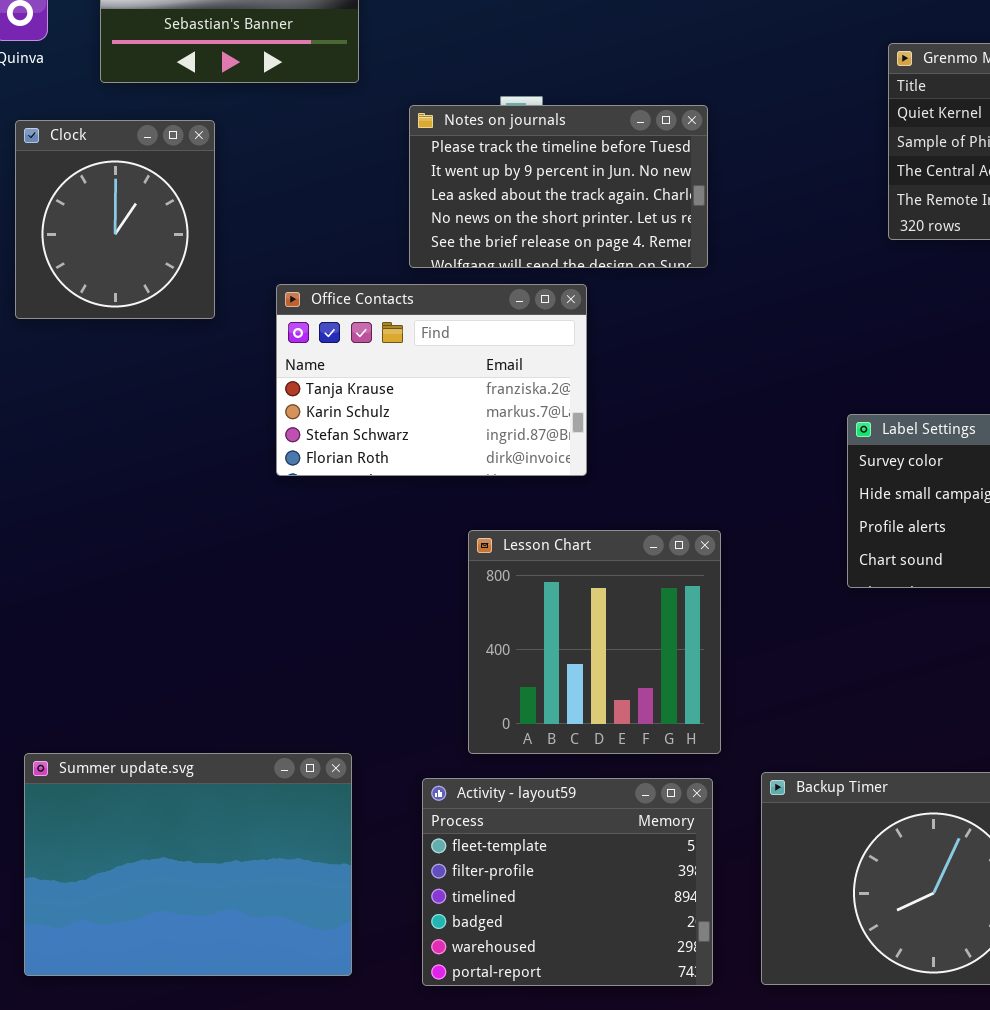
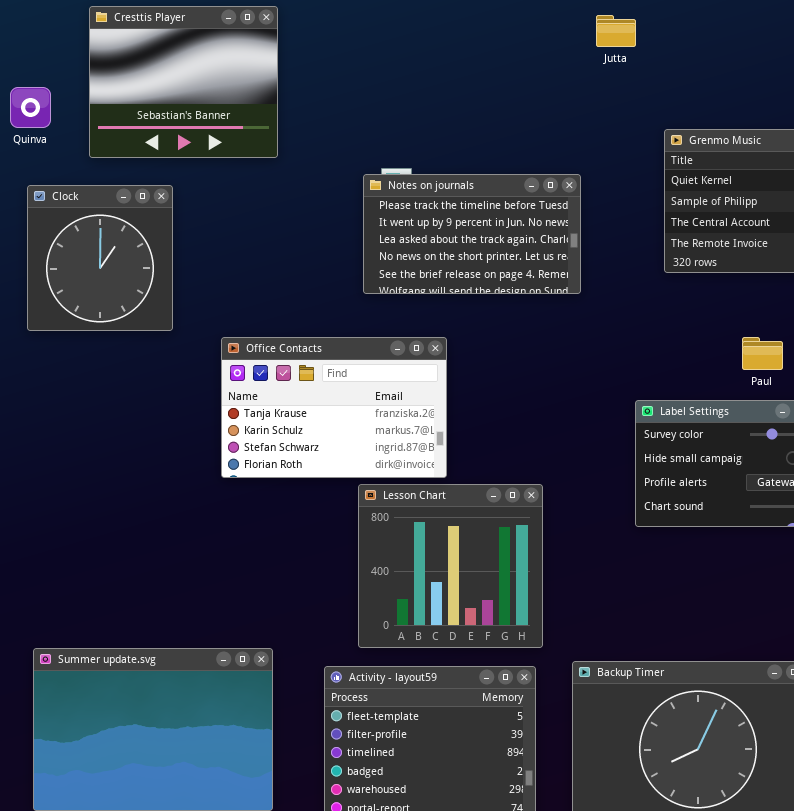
Notes on journals: [409,105,708,268] -> [363,174,581,294], moved
Office Contacts: [276,284,587,476] -> [221,337,447,478], moved

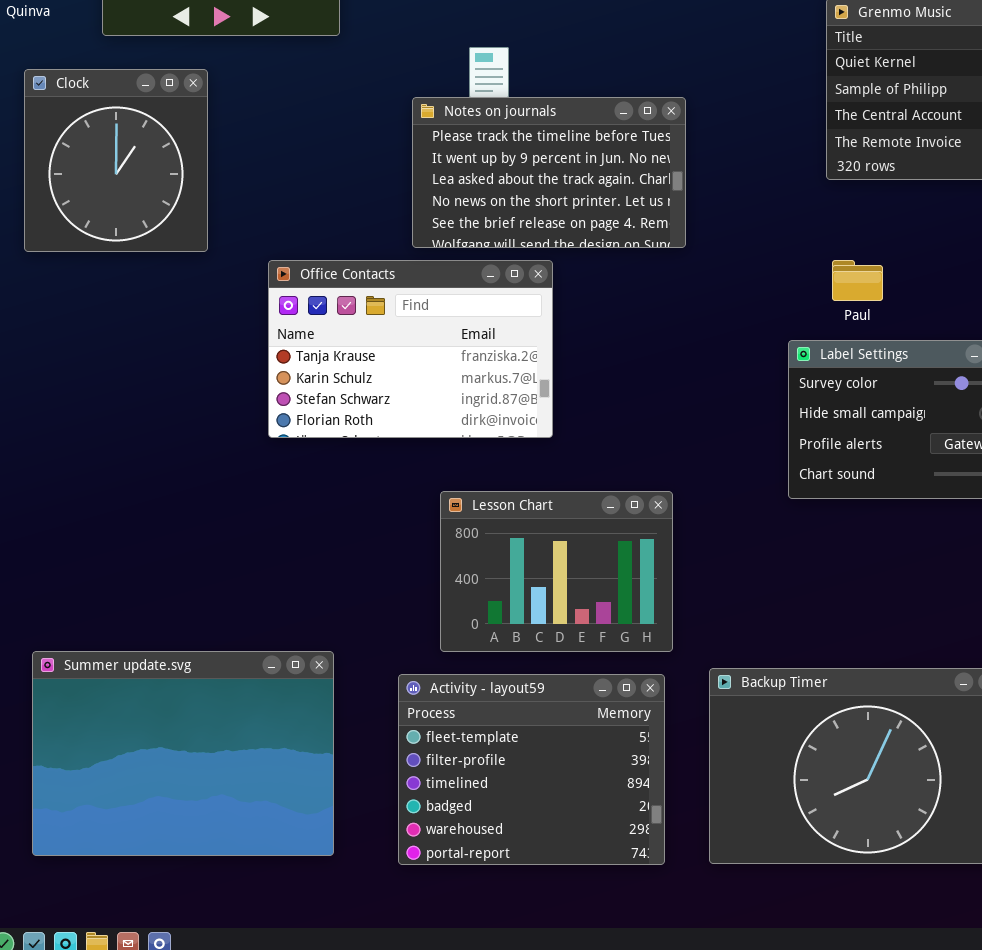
Notes on journals: [363,174,581,294] -> [412,97,686,248], moved
Paul: [742,337,783,370] -> [832,260,883,301], moved
Lesson Chart: [358,484,543,648] -> [440,491,673,652], resized

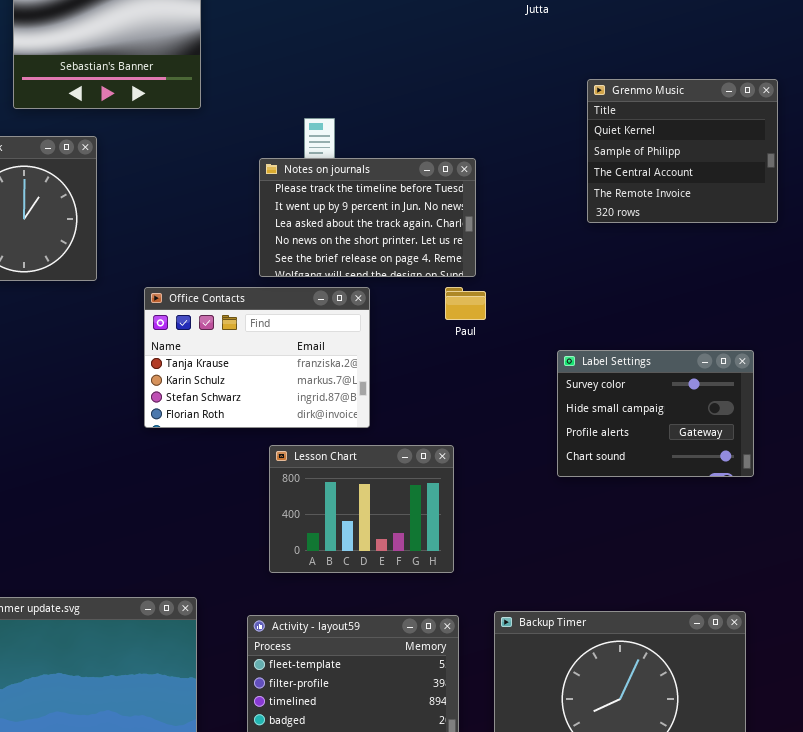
Paul: [832,260,883,301] -> [445,287,486,320], moved
Lesson Chart: [440,491,673,652] -> [269,445,454,573], moved

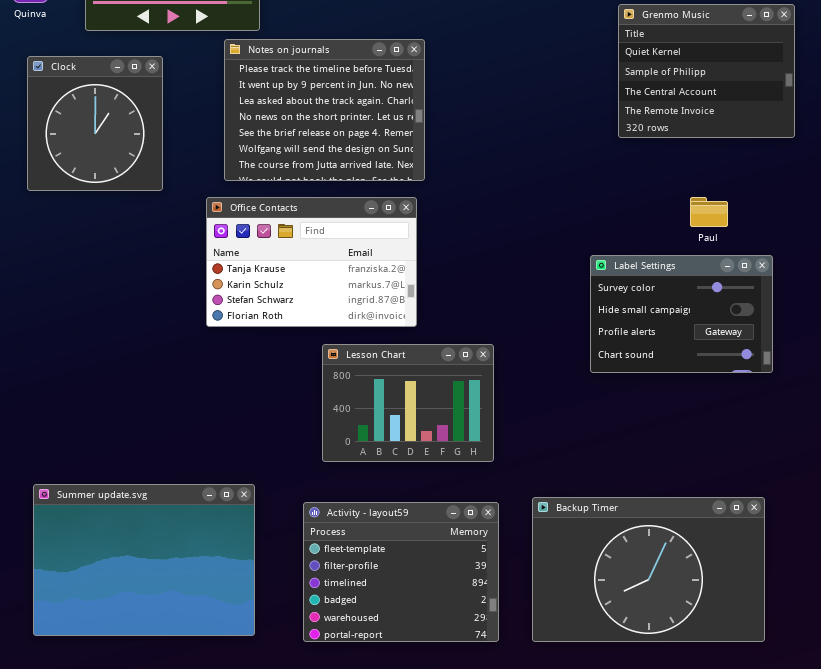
Notes on journals: [259,158,476,277] -> [224,39,425,181], moved, resized
Paul: [445,287,486,320] -> [690,197,728,227], moved

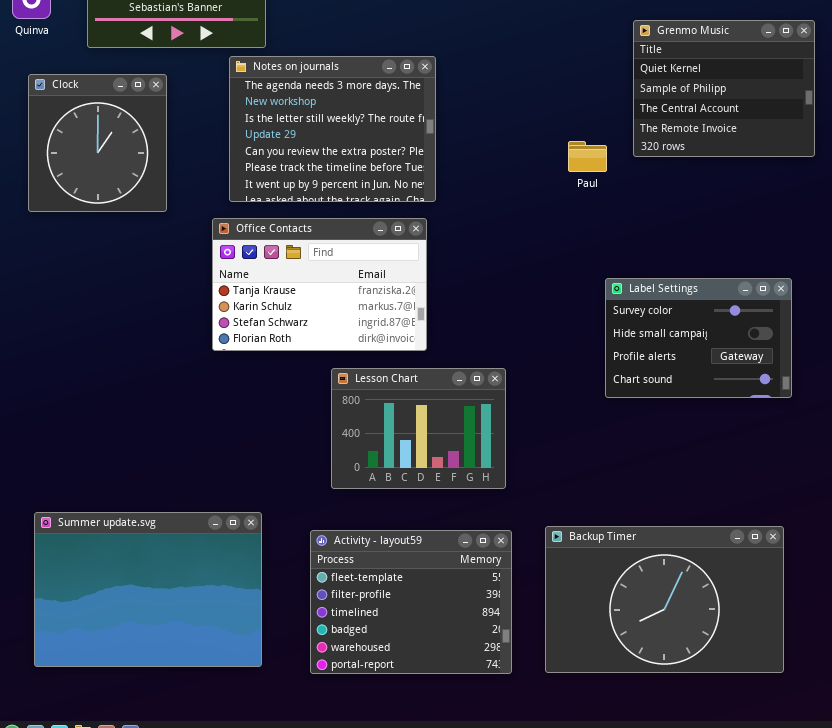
Notes on journals: [224,39,425,181] -> [229,56,436,202], scrolled up 5 rows
Paul: [690,197,728,227] -> [568,141,607,172], moved

